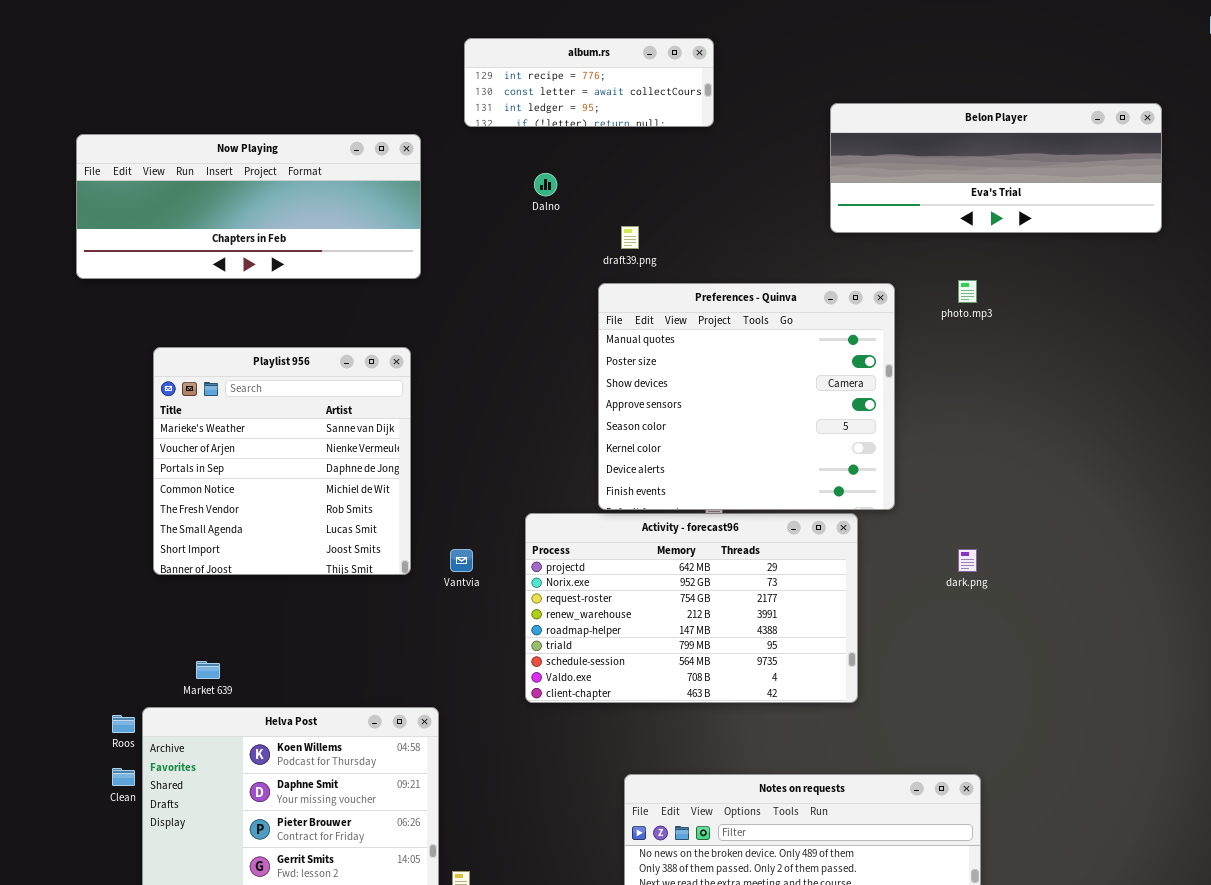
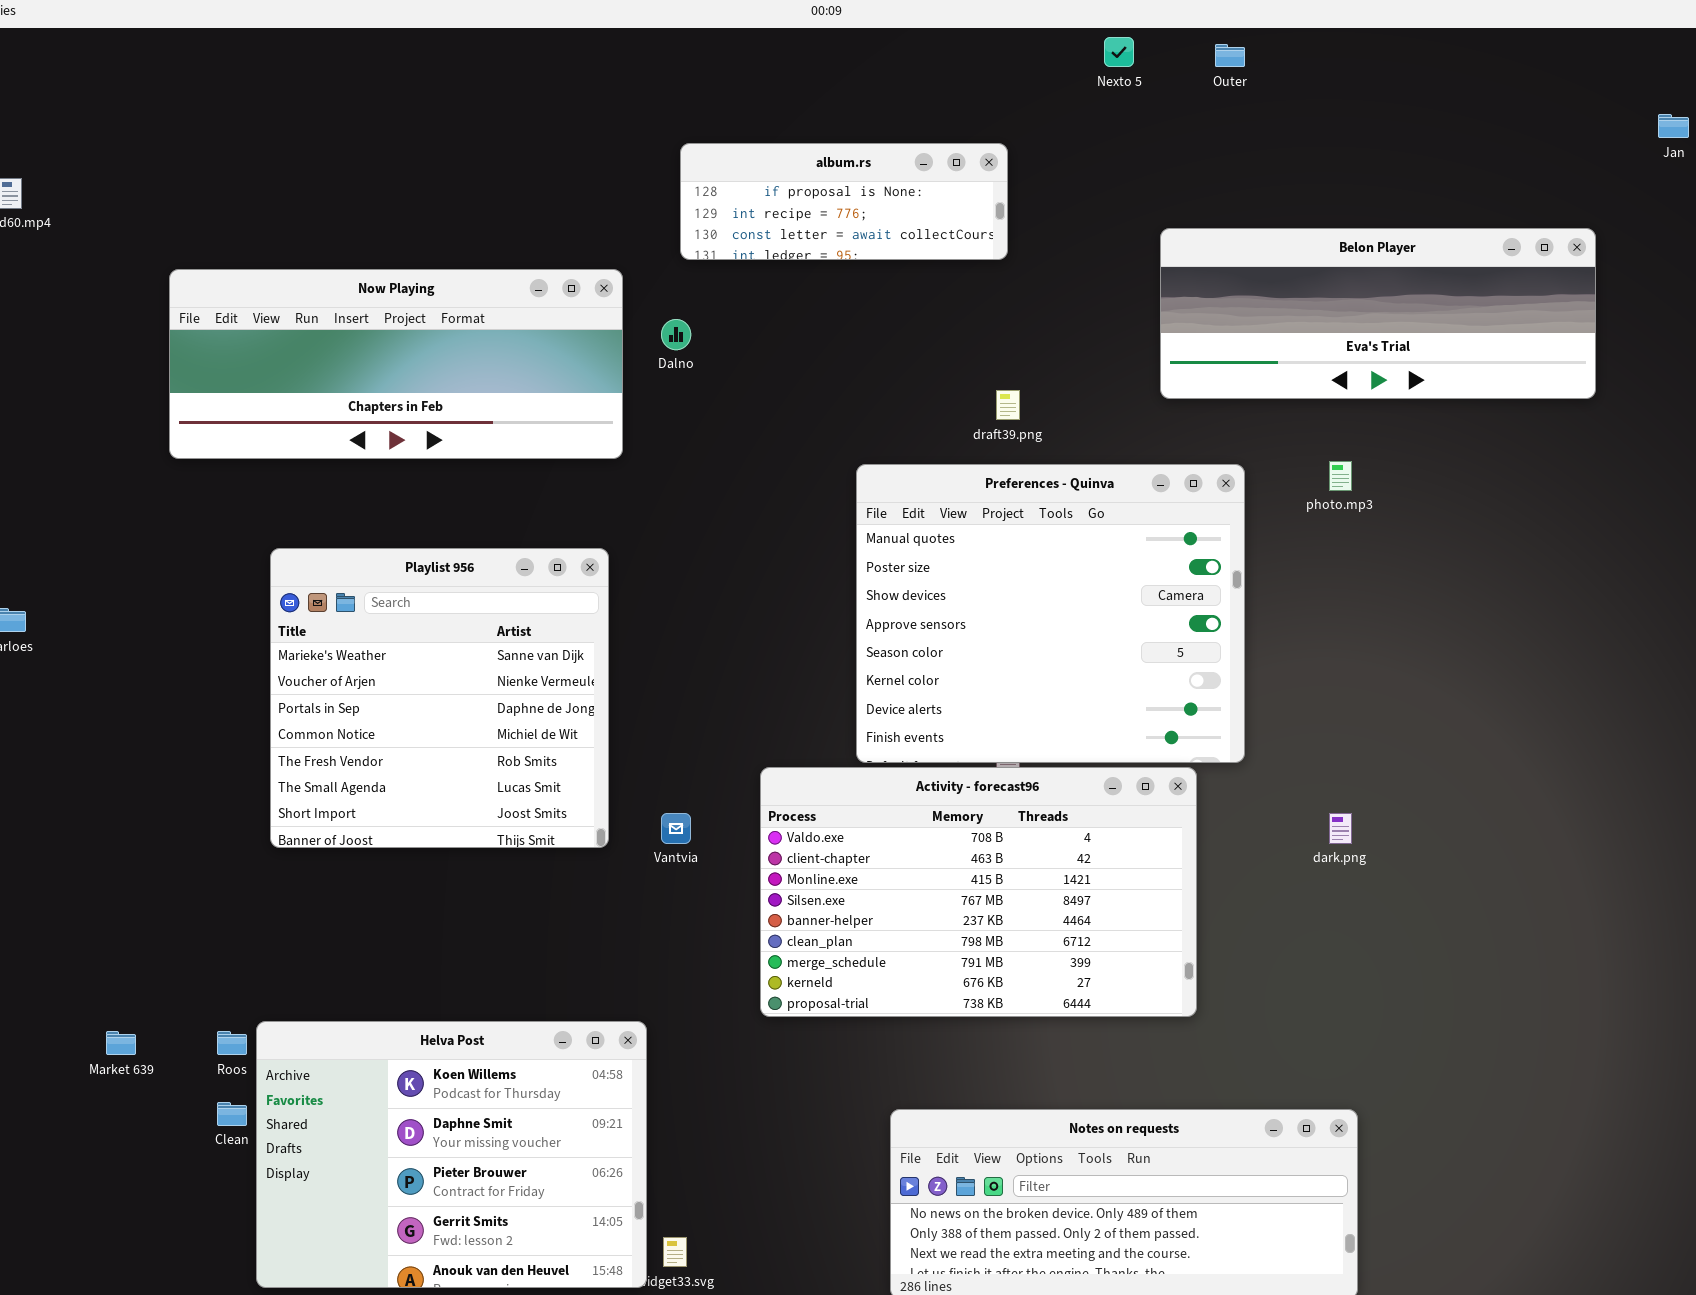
album.rs: [464,38,714,127] -> [680,143,1008,260], scrolled up 1 row
Dalno: [534,173,557,196] -> [661,319,691,350], moved
draft39.png: [621,226,639,249] -> [996,390,1020,420], moved
Activity - forecast96: [525,513,858,703] -> [760,767,1197,1017], scrolled down 7 rows
Market 639: [196,661,220,679] -> [106,1031,136,1055], moved

